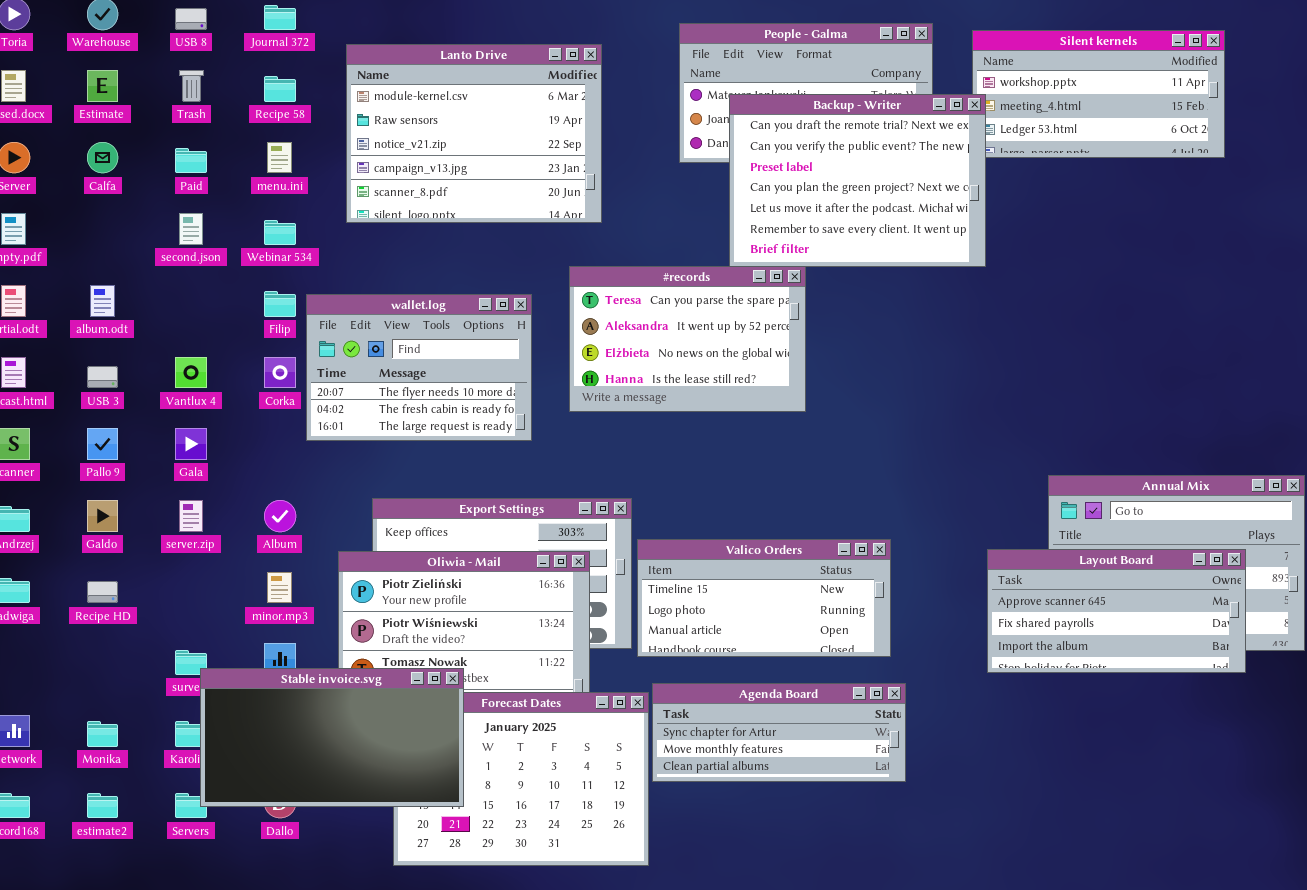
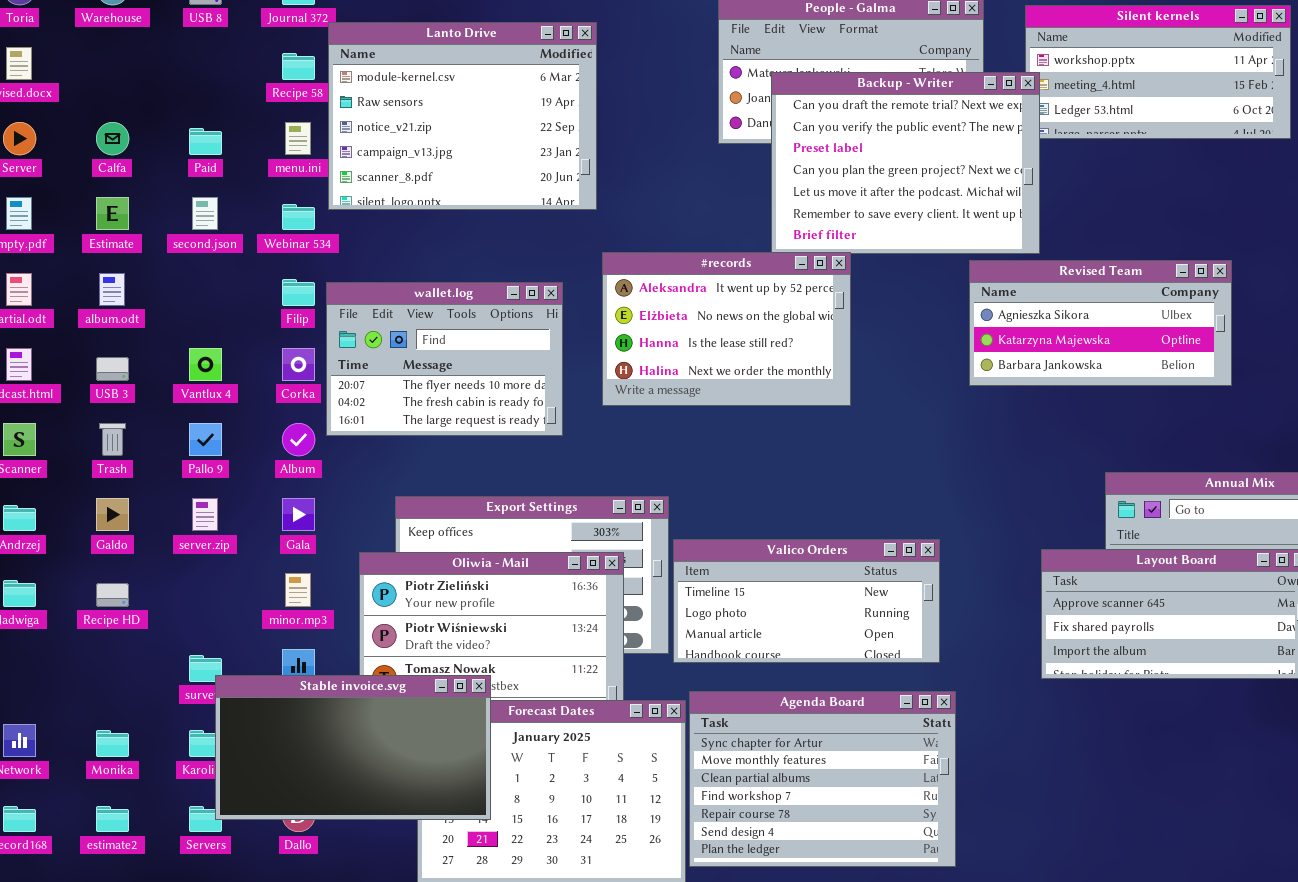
Lanto Drive: [346,44,602,223] -> [328,22,597,210], moved
Estimate: [87,70,118,102] -> [96,197,129,230], moved
Trash: [179,70,204,102] -> [99,423,126,456], moved
#records: [569,266,806,412] -> [602,252,851,406], scrolled down 1 row
Revised Team: none -> [969,260,1232,386], opened
Pallo 9: [87,428,118,460] -> [189,423,222,456], moved
Gala: [175,428,207,460] -> [282,498,315,531], moved
Album: [264,500,296,532] -> [282,423,315,456], moved
Agenda Board: [652,683,906,782] -> [689,691,956,867], resized

